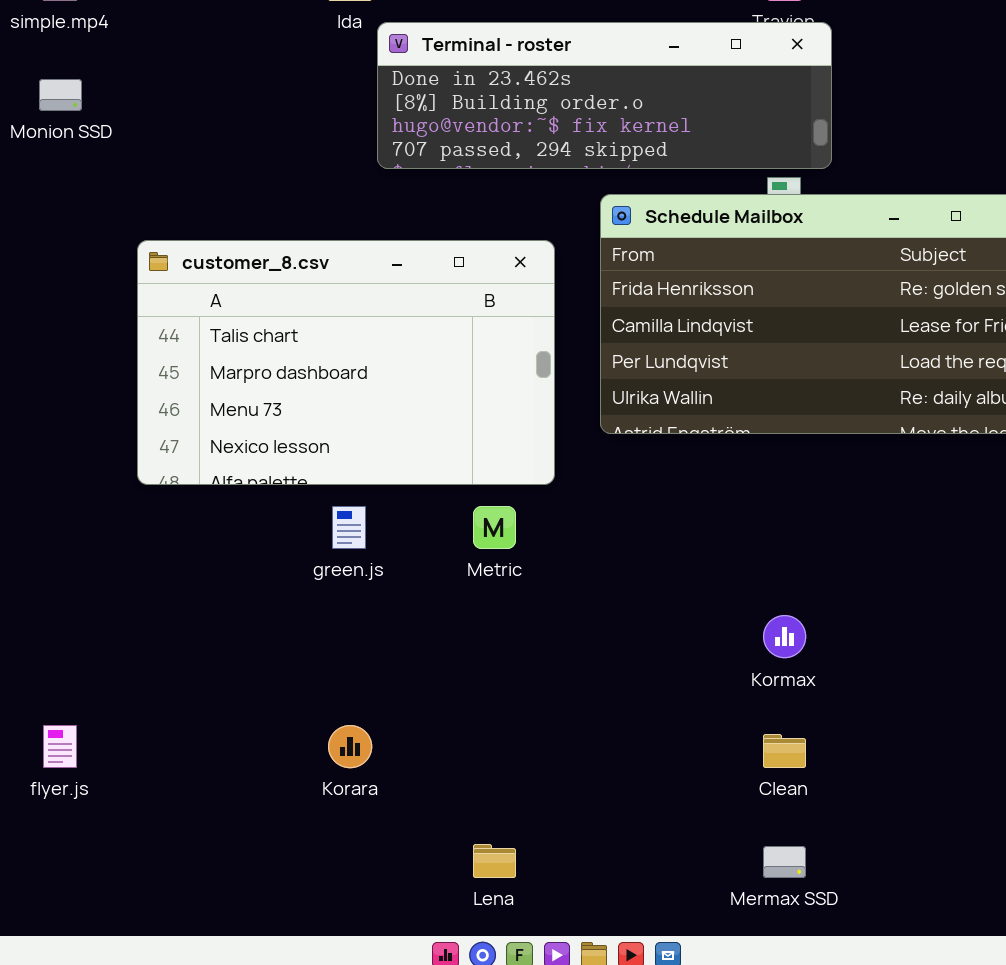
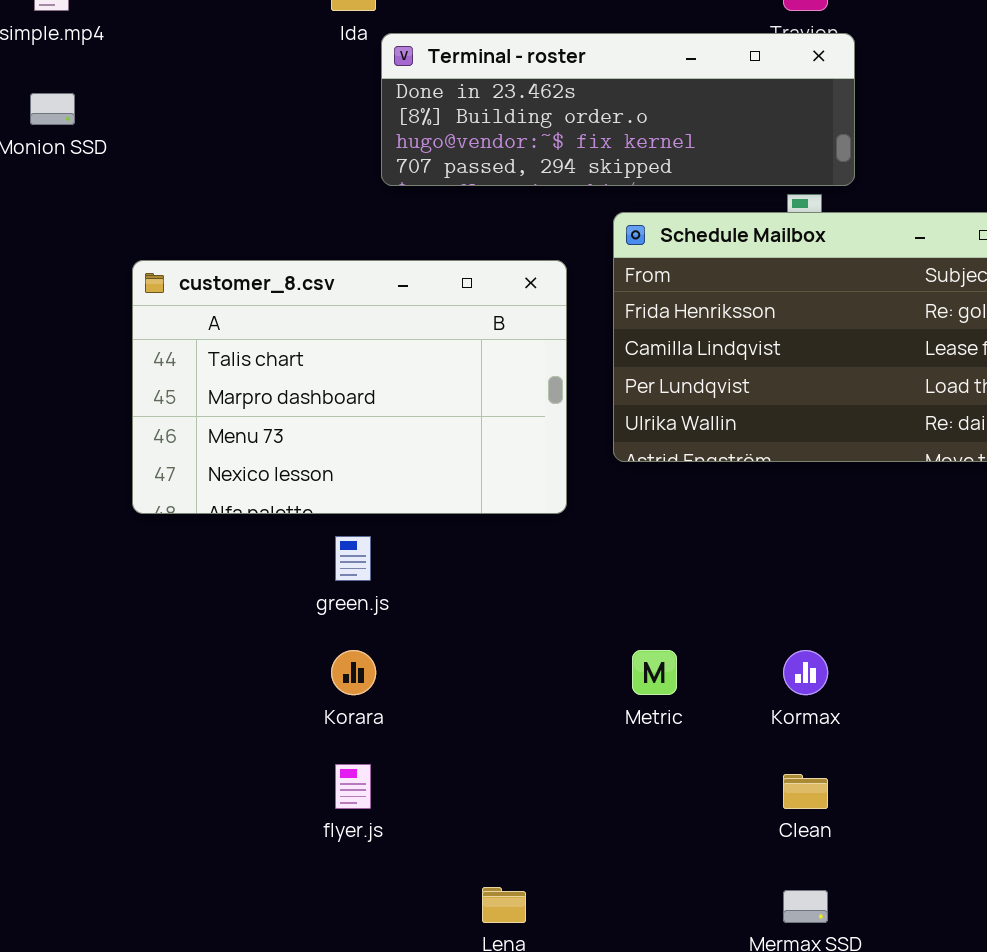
Metric: [473,506,516,549] -> [632,650,677,695], moved
flyer.js: [43,725,77,768] -> [335,764,371,809], moved
Korara: [328,725,372,768] -> [331,650,376,695], moved

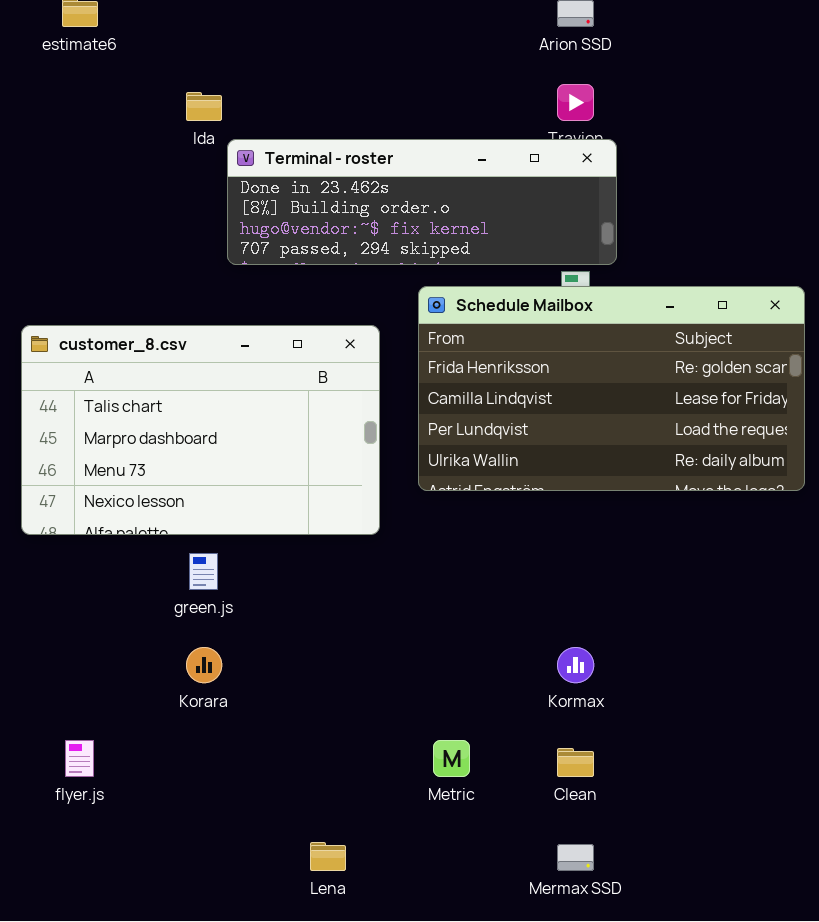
Metric: [632,650,677,695] -> [433,740,470,777], moved
flyer.js: [335,764,371,809] -> [65,740,94,777], moved

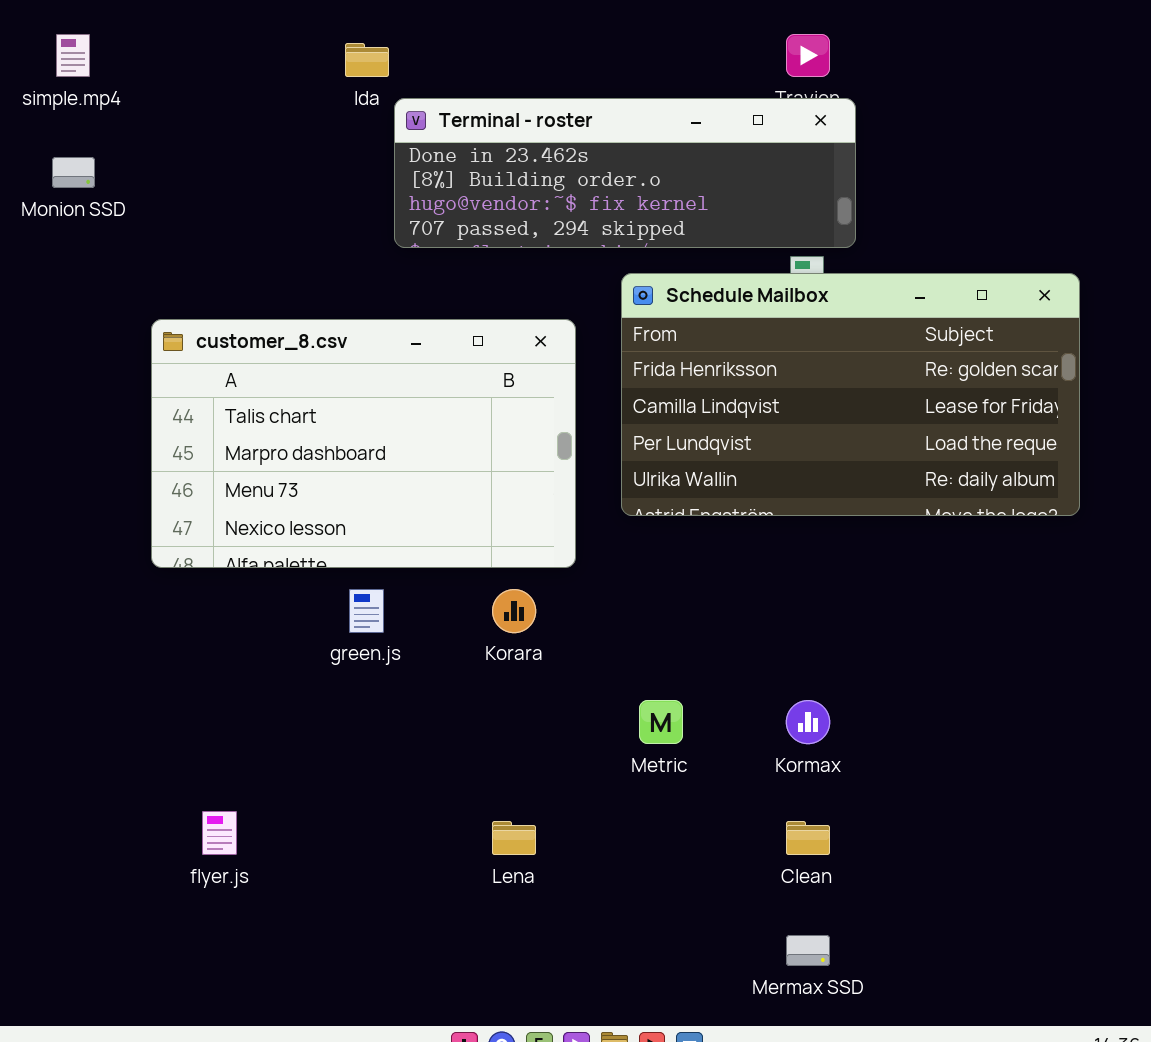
Korara: [186,647,222,683] -> [492,589,536,633], moved
Metric: [433,740,470,777] -> [639,700,683,744], moved
Lena: [310,842,346,871] -> [492,821,536,855], moved

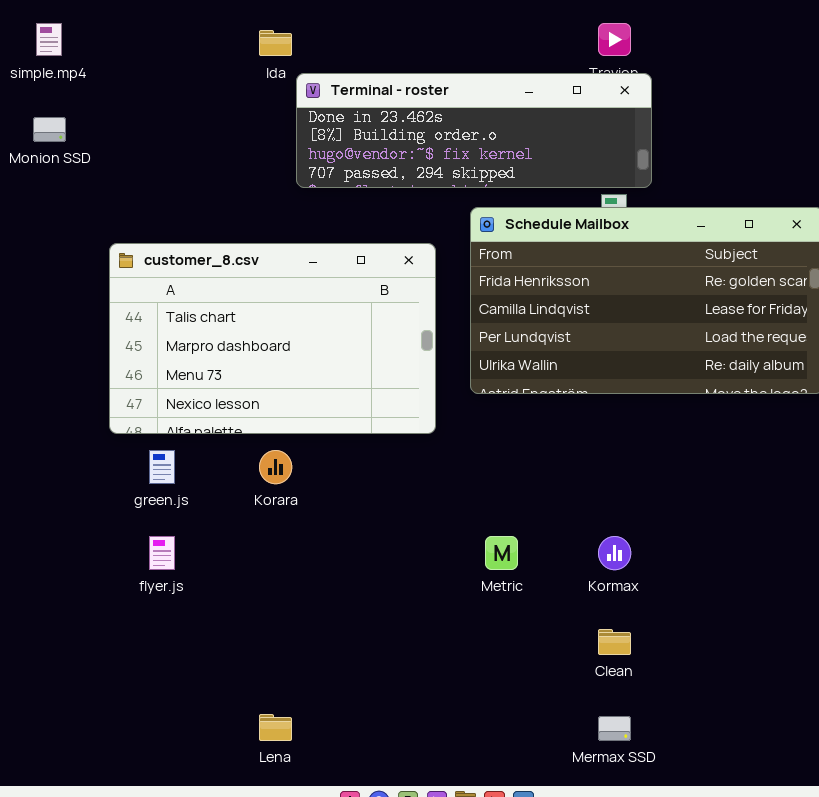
green.js: [349,589,384,633] -> [149,450,175,484], moved
Korara: [492,589,536,633] -> [259,450,292,484], moved
flyer.js: [202,811,237,855] -> [149,536,175,570], moved
Lena: [492,821,536,855] -> [259,714,292,741], moved

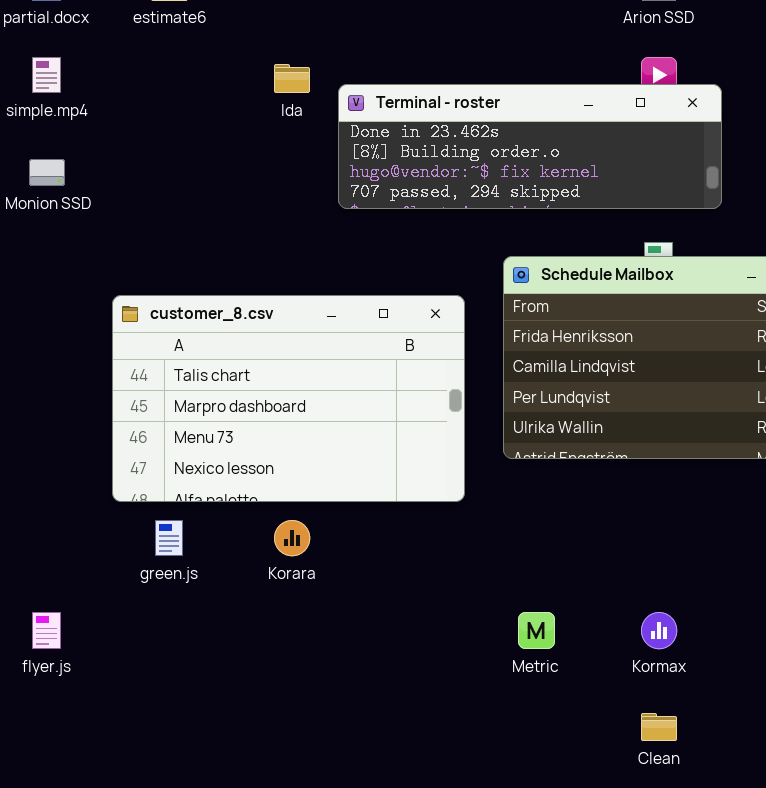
Terminal - roster: [296,73,652,188] -> [338,84,722,209], moved
flyer.js: [149,536,175,570] -> [32,612,61,649], moved

